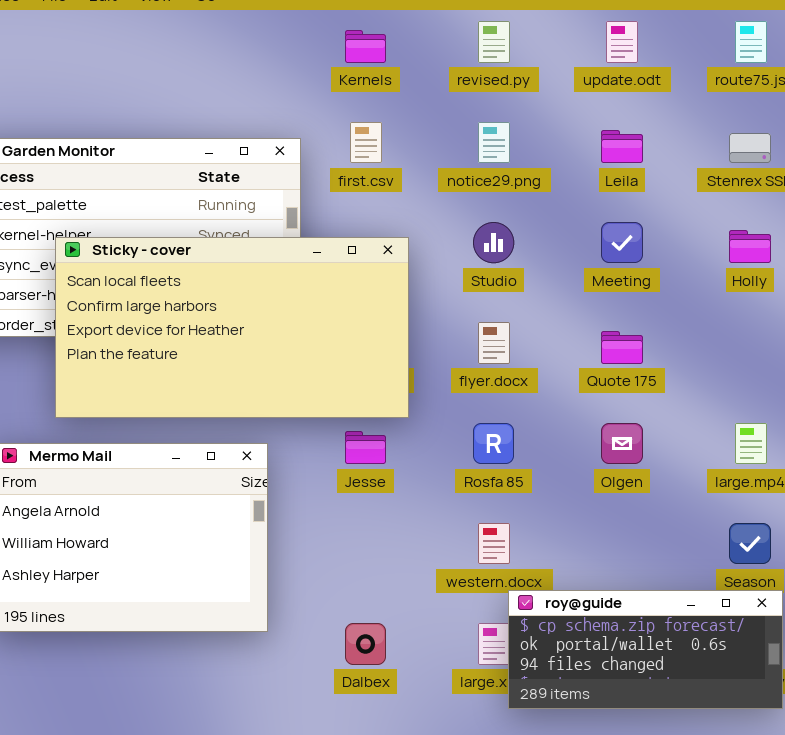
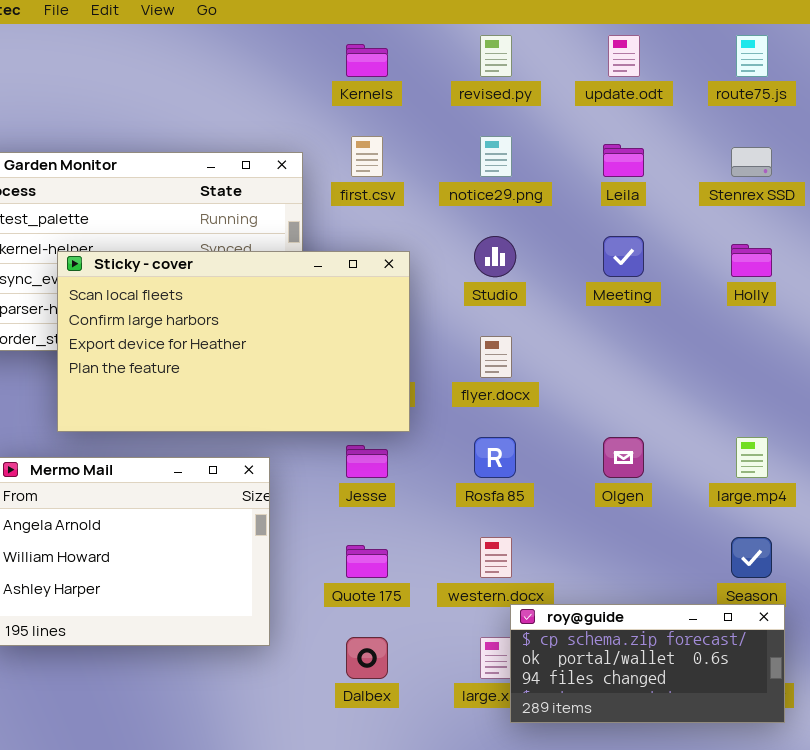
Quote 175: [601,331,643,364] -> [346,545,388,578], moved

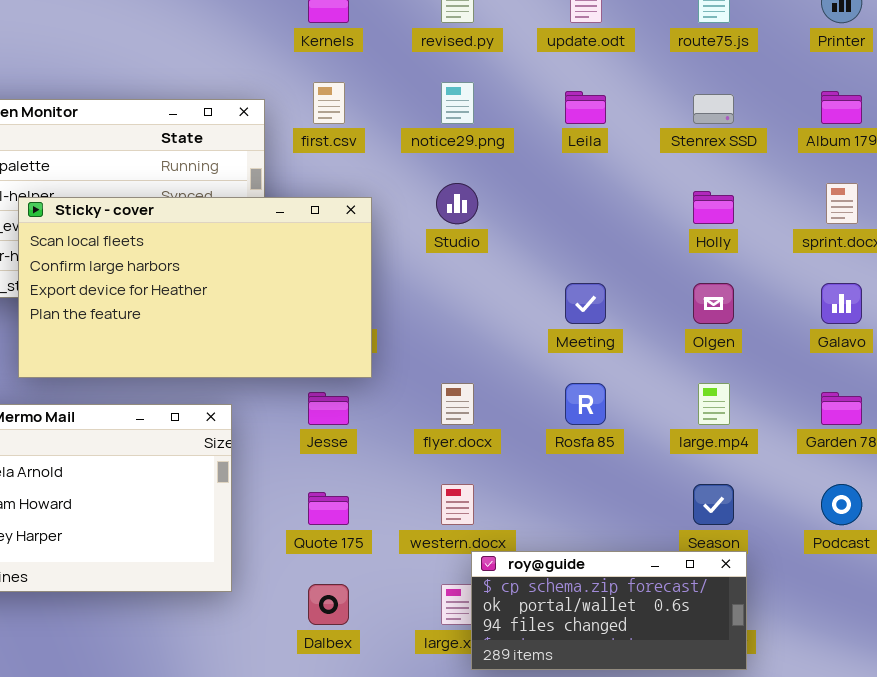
Meeting: [603,236,644,277] -> [565,283,606,324], moved
flyer.docx: [480,336,512,378] -> [441,383,474,425], moved
Rosfa 85: [474,437,516,478] -> [565,383,606,425], moved
Olgen: [603,437,644,478] -> [693,283,734,324], moved

